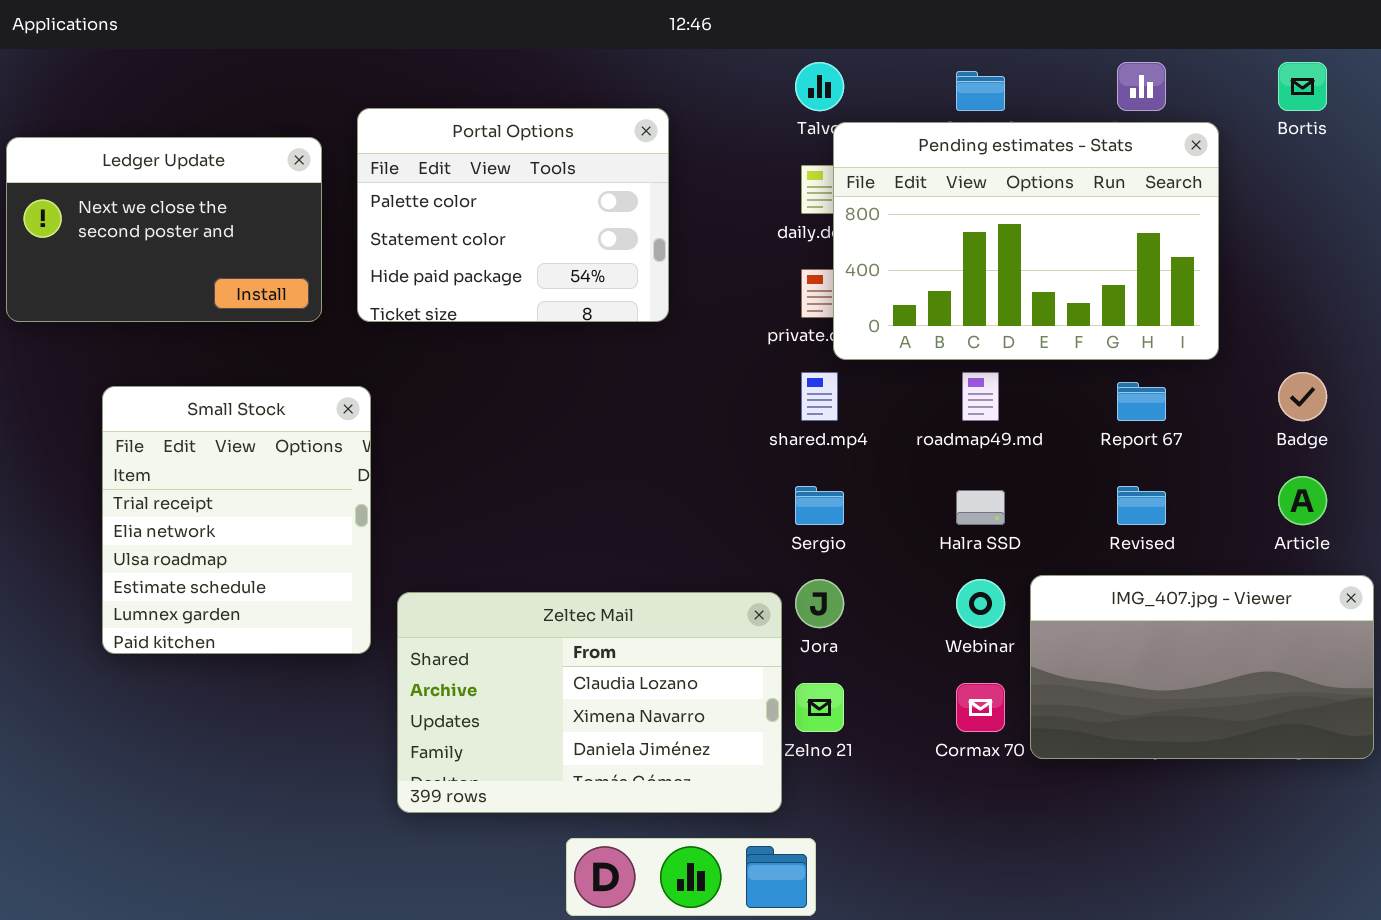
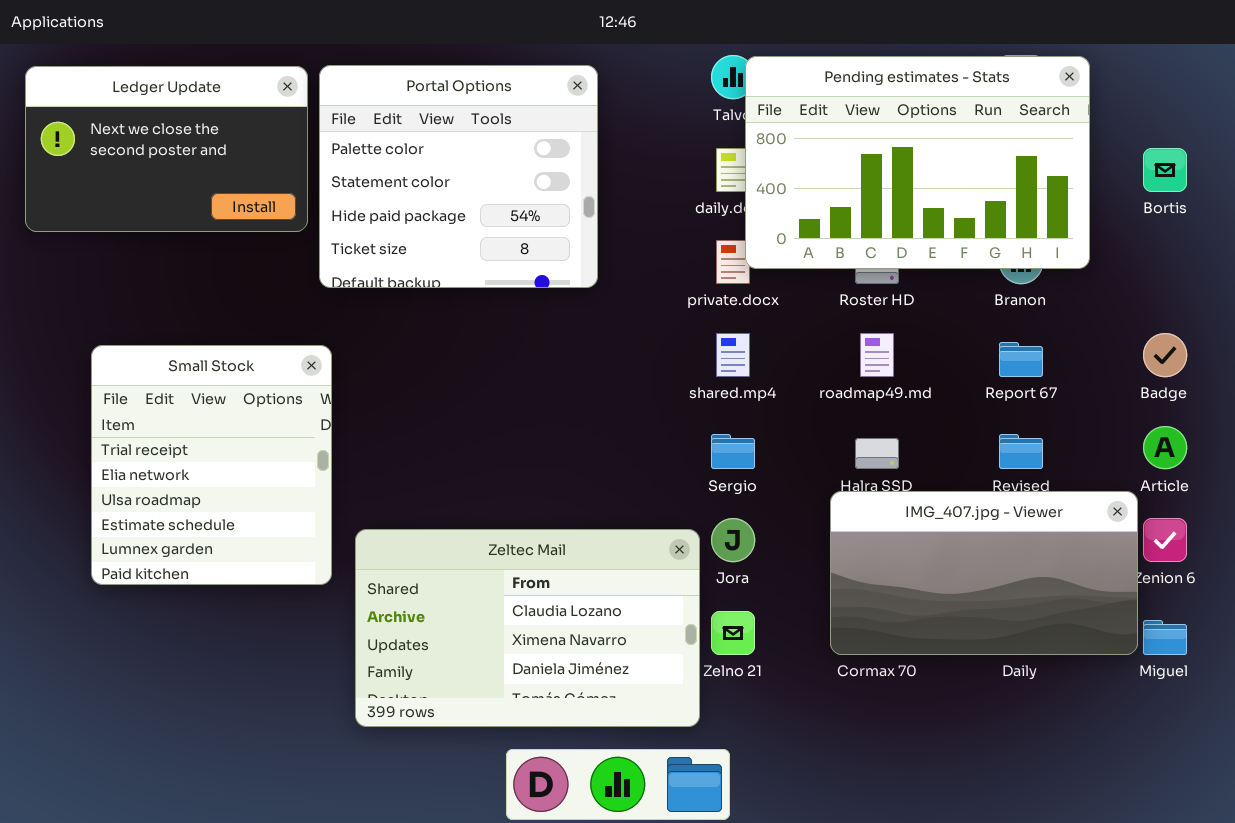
Bortis: [1278,62,1327,111] -> [1143,148,1187,192], moved
Portal Options: [357,108,669,322] -> [319,65,598,288], resized
Pending estimates - Stats: [833,122,1219,360] -> [745,56,1090,269], moved
Ledger Update: [6,137,322,322] -> [25,66,308,232], moved
IMG_407.jpg - Viewer: [1030,575,1374,759] -> [830,491,1138,655], moved

